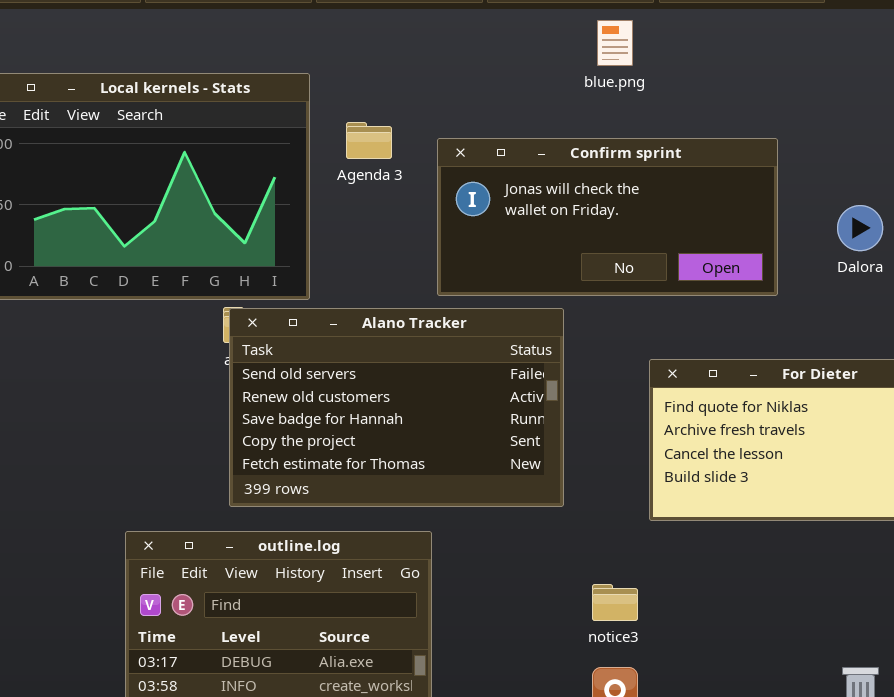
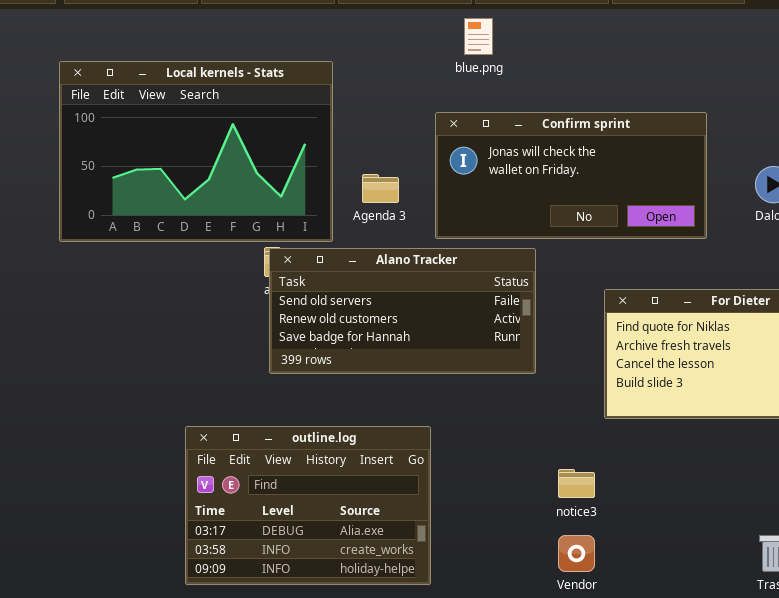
blue.png: [597,20,633,66] -> [464,18,493,55], moved
Agenda 3: [346,122,392,159] -> [362,174,399,203], moved
Alano Tracker: [229,308,564,507] -> [269,248,536,374], resized

